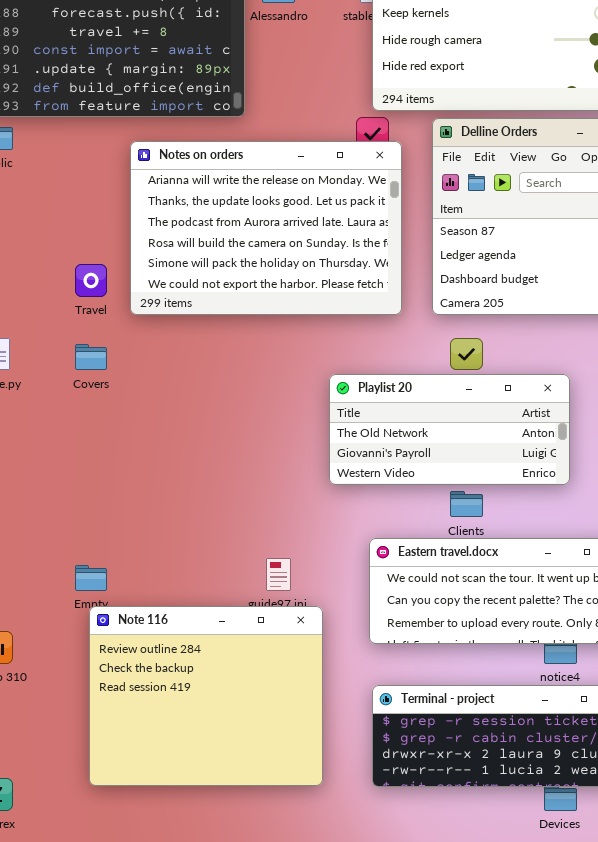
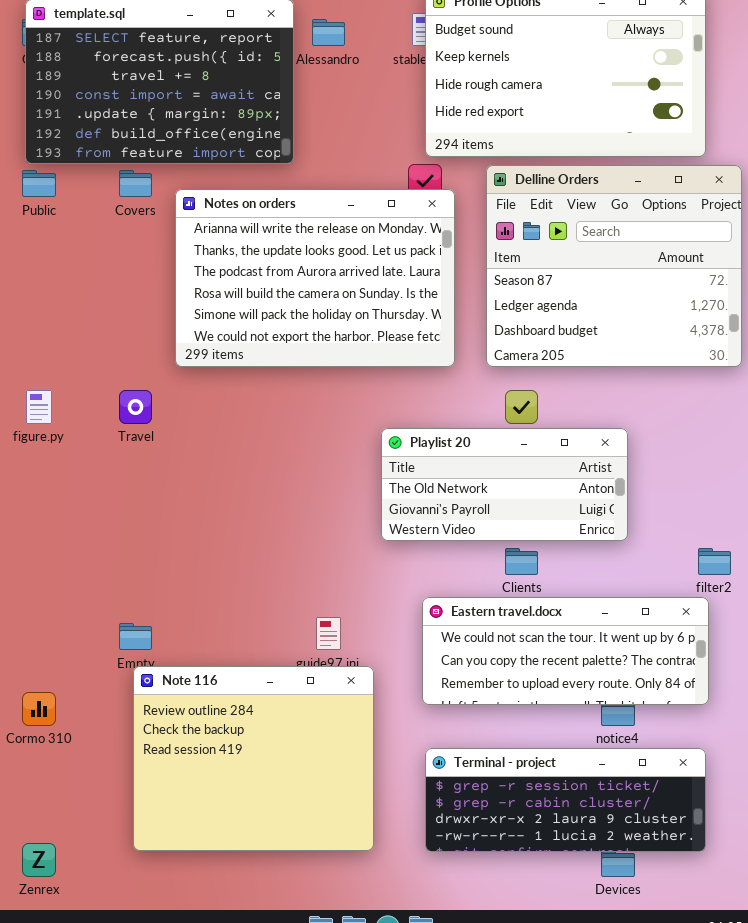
Travel: [75,264,107,297] -> [119,390,152,424], moved
Covers: [75,344,107,370] -> [119,170,152,197], moved

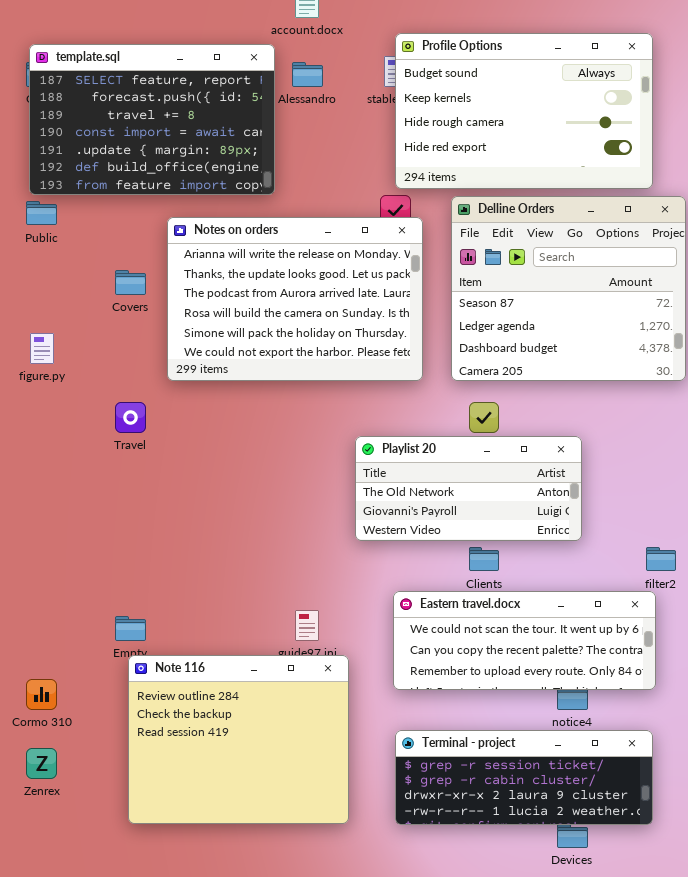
Covers: [119,170,152,197] -> [115,270,146,295], moved
figure.py: [26,390,52,424] -> [30,333,54,364], moved
Zenrex: [22,843,56,877] -> [26,748,57,779], moved

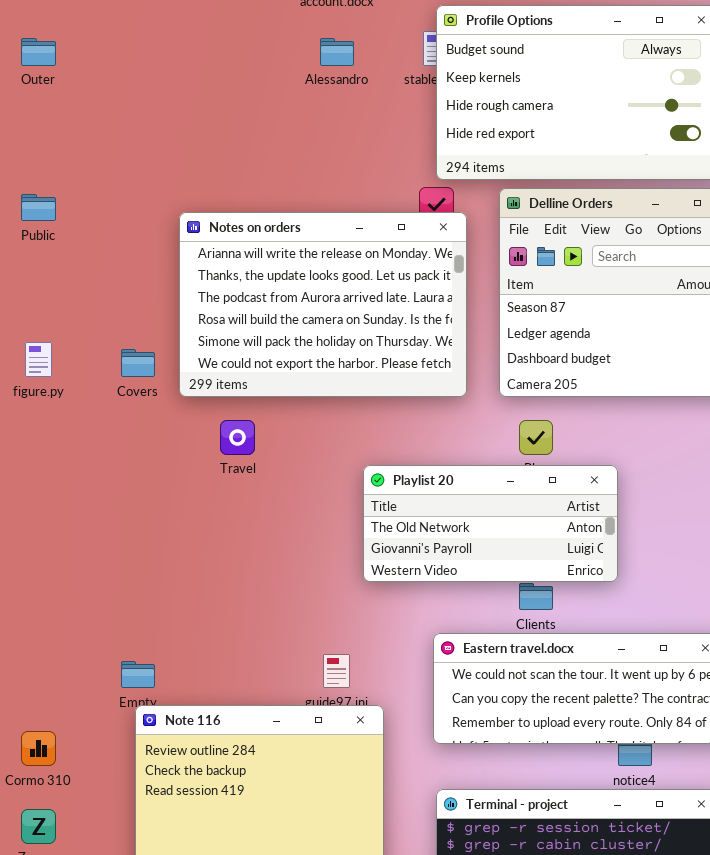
template.sql: [29,44,275,195] -> none, closed
Covers: [115,270,146,295] -> [121,349,155,377], moved
Travel: [115,402,146,433] -> [220,420,255,455], moved
Playlist 20: [355,436,582,541] -> [363,465,618,582], moved

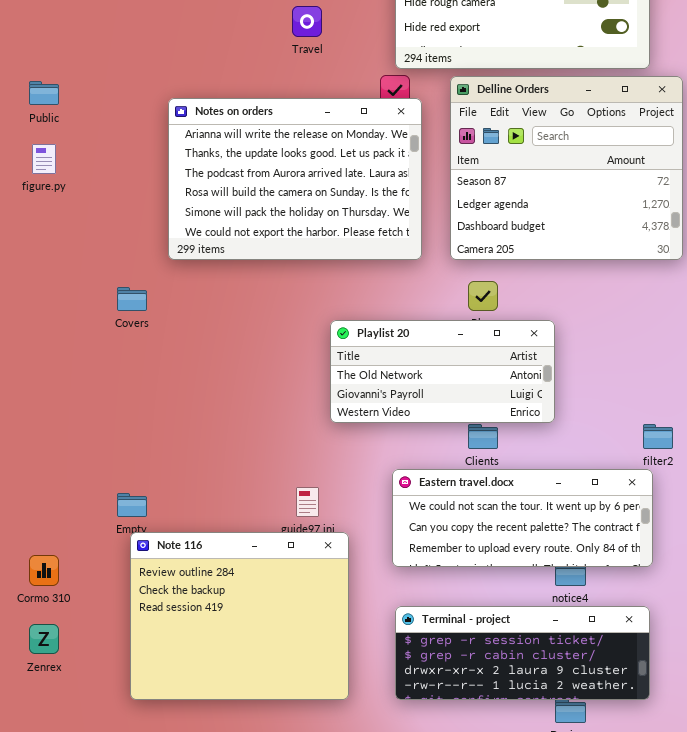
figure.py: [25,342,52,377] -> [32,144,56,174], moved
Covers: [121,349,155,377] -> [117,287,147,311], moved
Travel: [220,420,255,455] -> [292,6,322,37], moved

